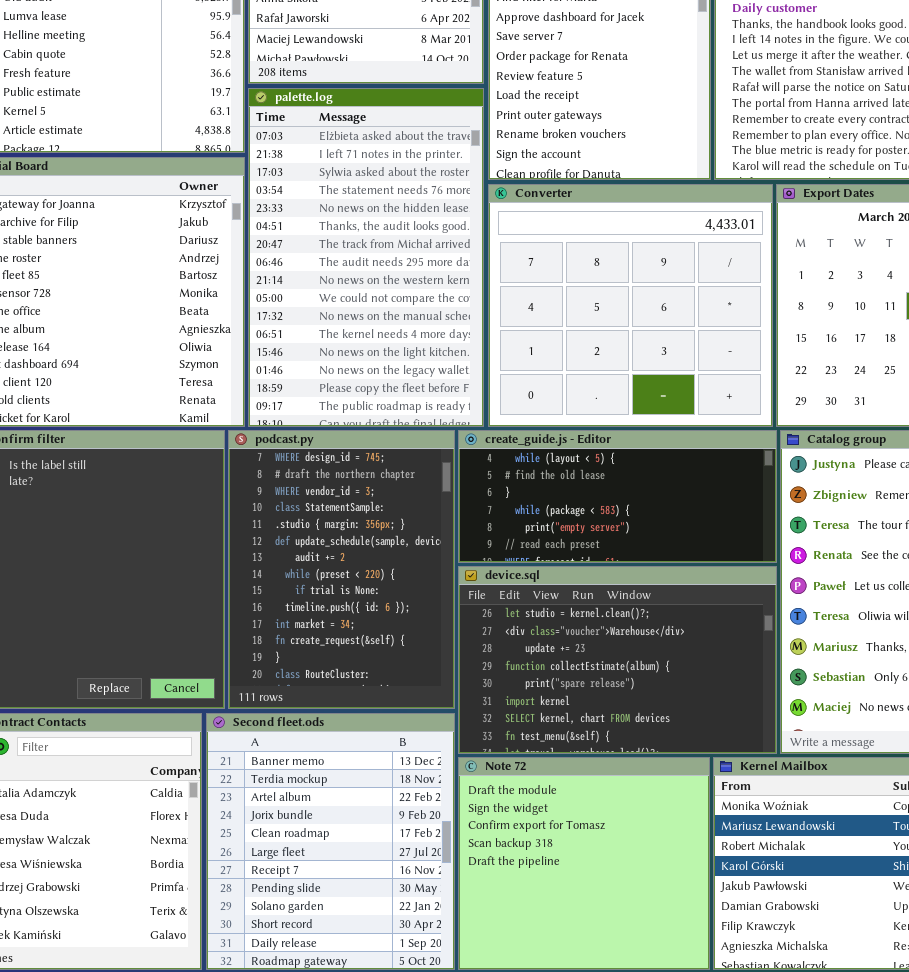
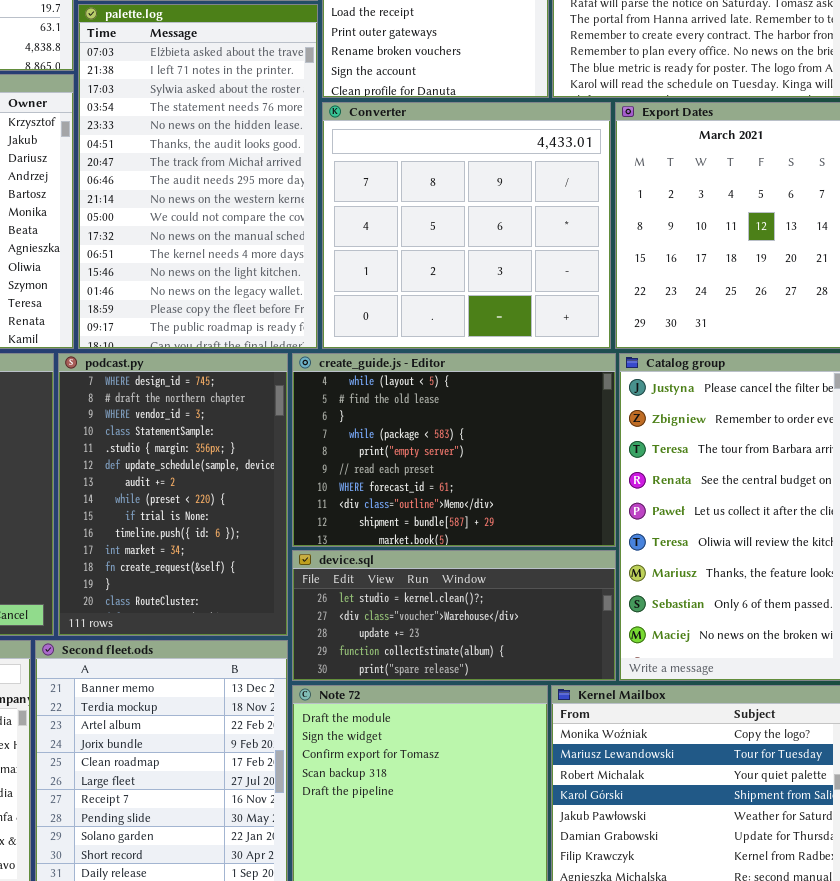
create_guide.js - Editor: [458,430,777,563] -> [292,353,616,547], resized
device.sql: [458,566,777,754] -> [292,550,616,681], resized

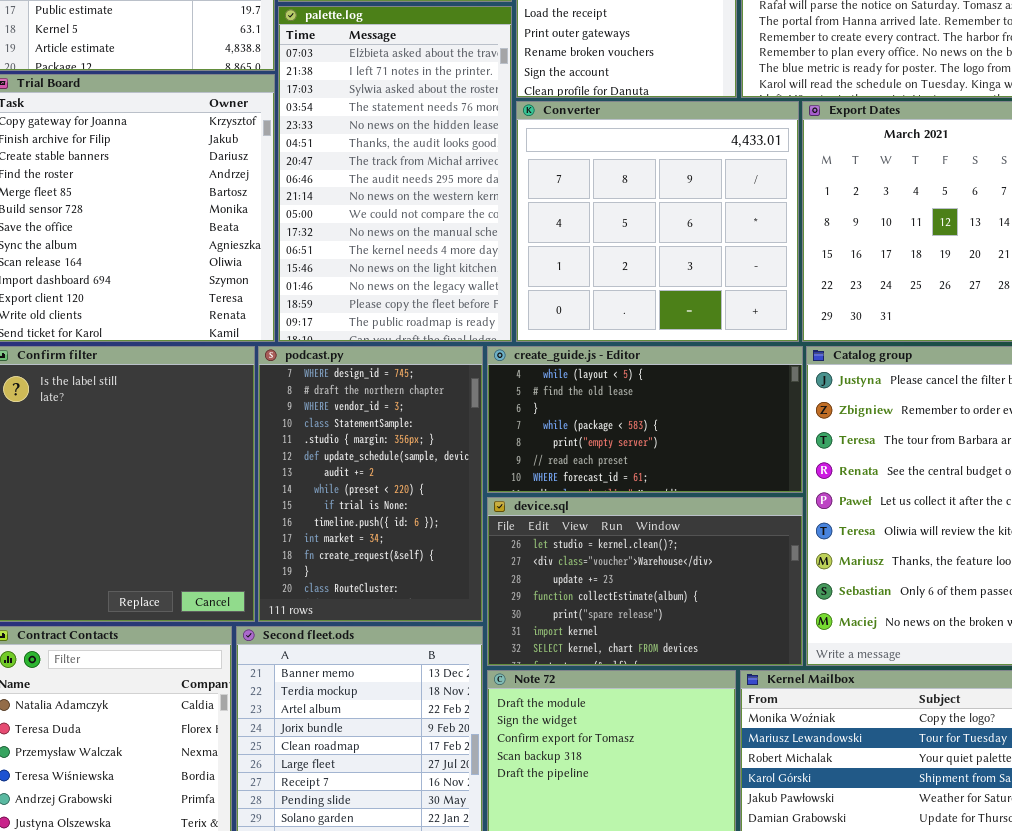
create_guide.js - Editor: [292,353,616,547] -> [487,346,803,493], resized
device.sql: [292,550,616,681] -> [487,497,803,666], resized

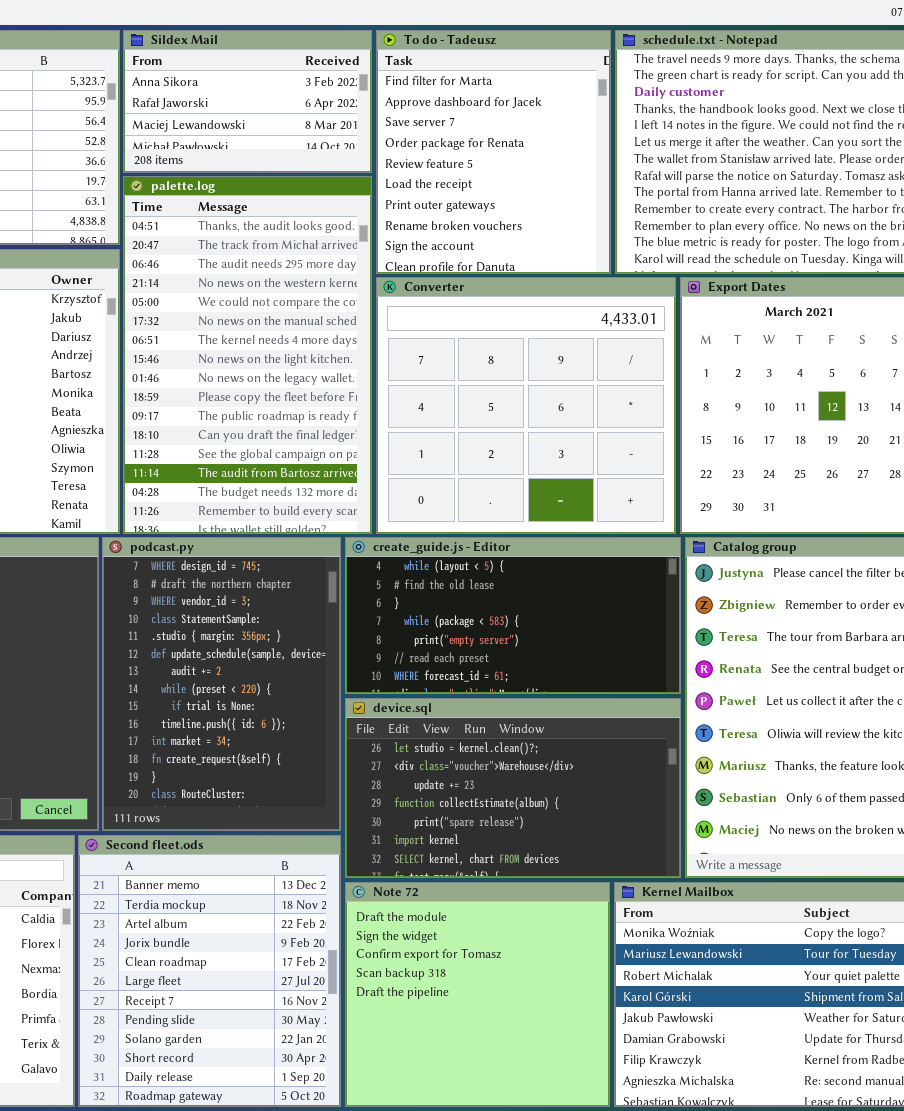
palette.log: [278,6,512,342] -> [123,176,372,534], scrolled down 5 rows

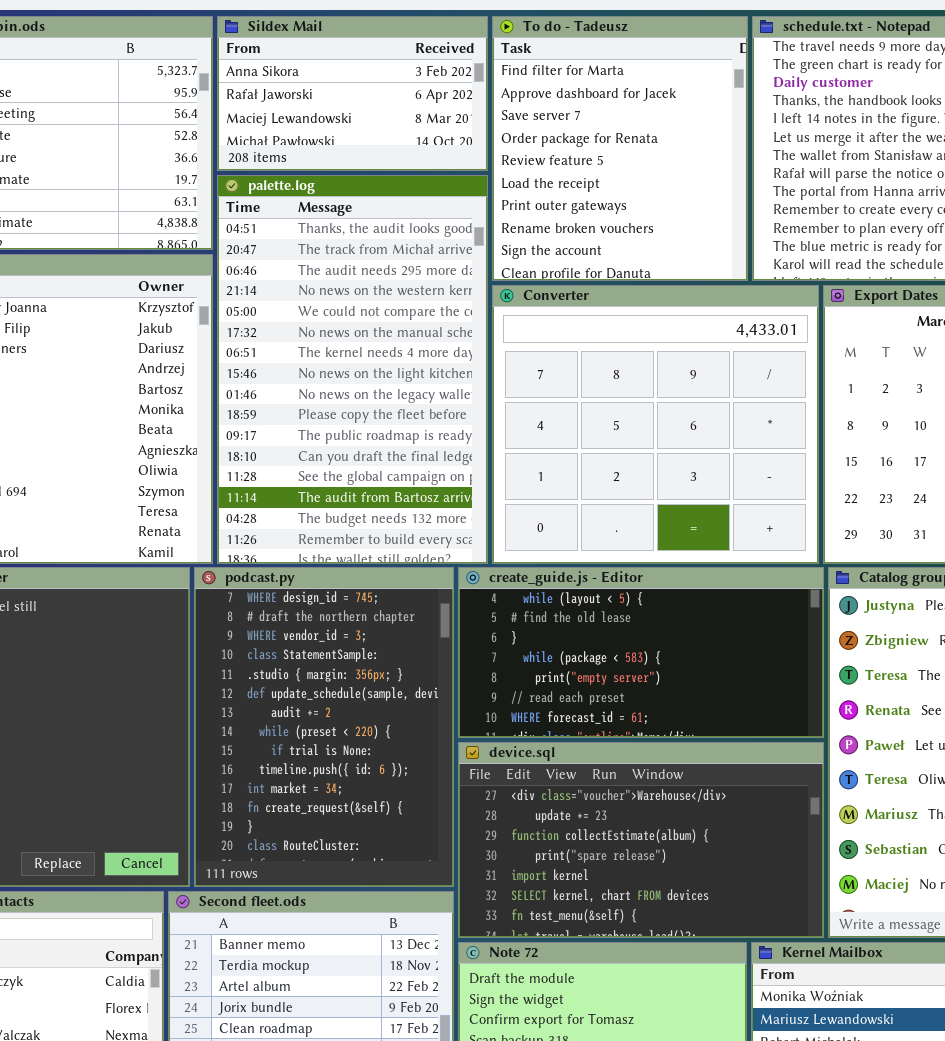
device.sql: [345,698,681,878] -> [458,742,824,938], scrolled down 1 row

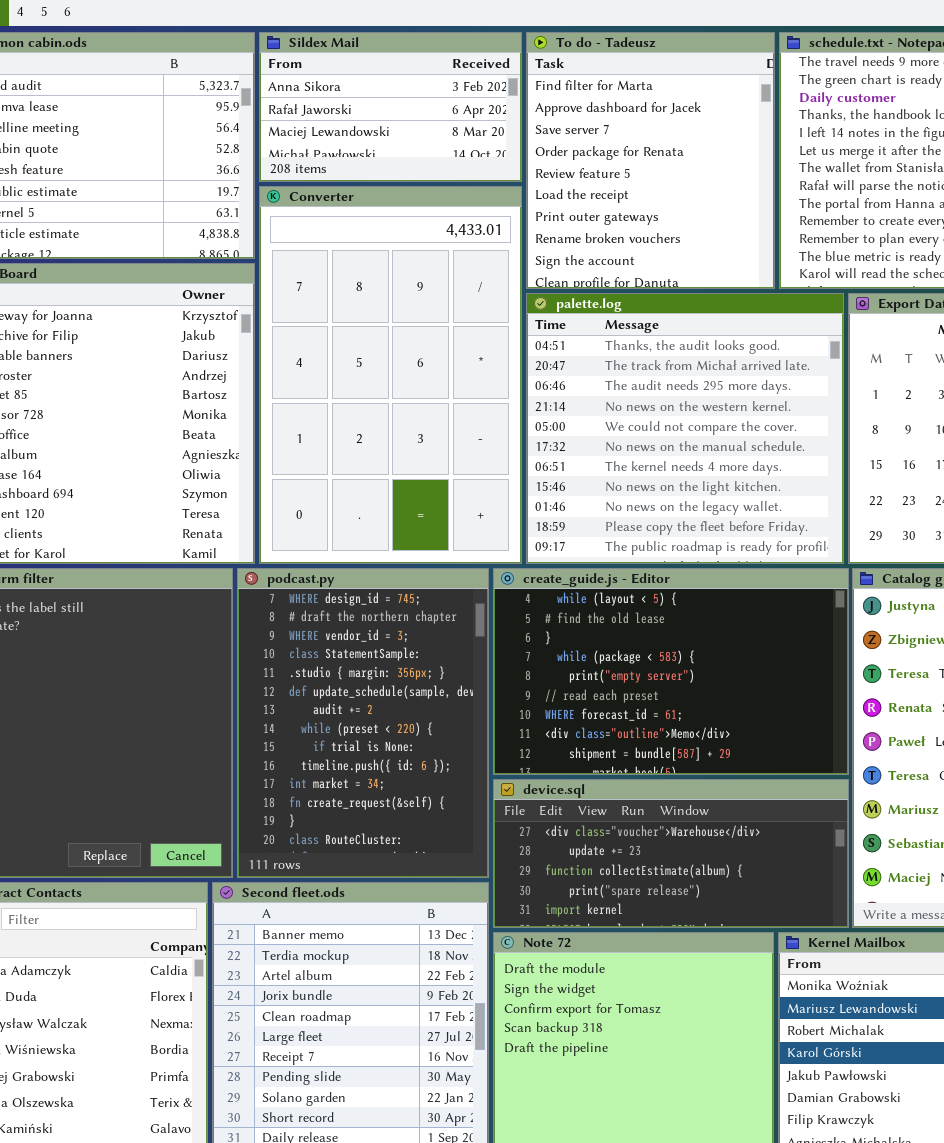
palette.log: [217,175,488,564] -> [526,293,844,564], moved, resized
Converter: [492,285,819,564] -> [259,186,522,564], moved, resized
create_guide.js - Editor: [458,567,824,738] -> [493,568,849,775], resized
device.sql: [458,742,824,938] -> [493,779,849,928], resized

